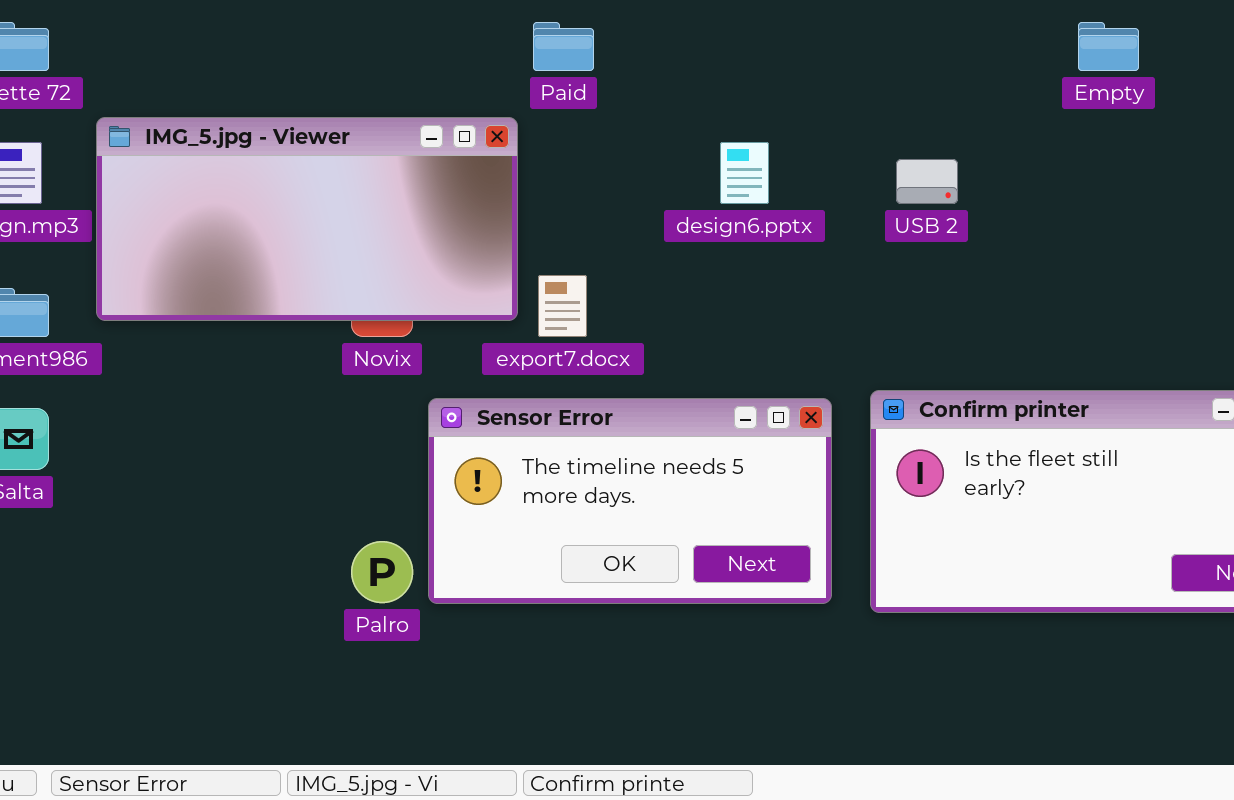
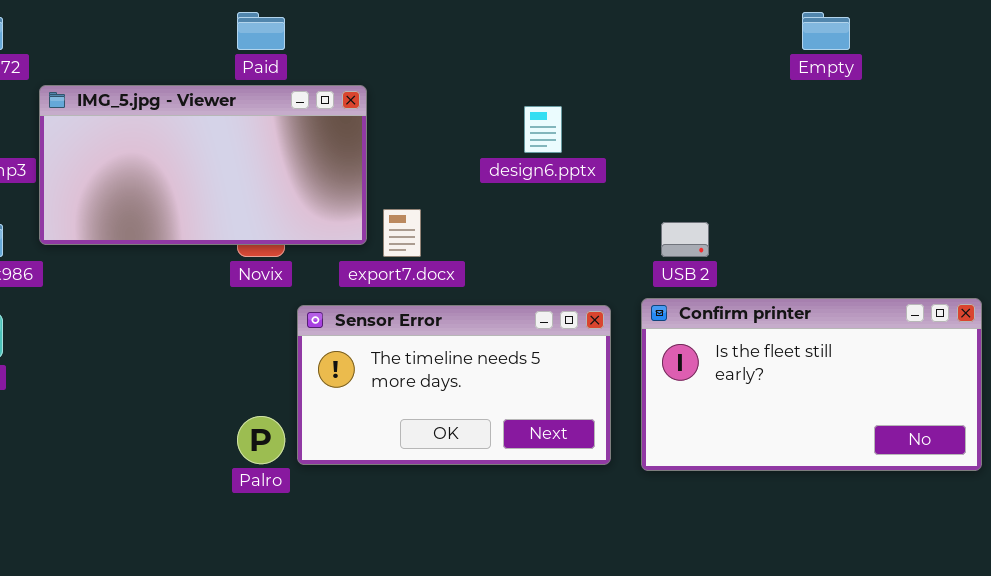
Paid: [533,22,594,71] -> [237,12,285,50], moved
USB 2: [896,159,958,204] -> [661,222,709,257], moved

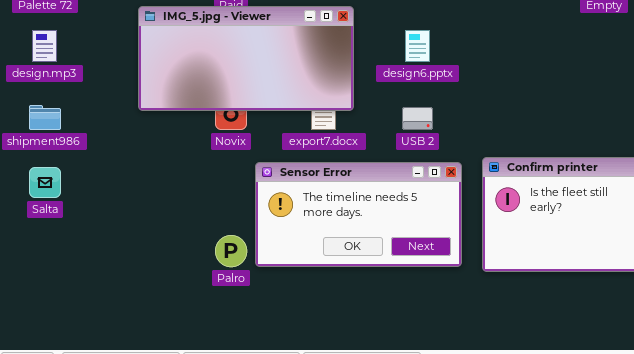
IMG_5.jpg - Viewer: [39,85,367,245] -> [138,6,354,111], moved
USB 2: [661,222,709,257] -> [402,107,433,130], moved

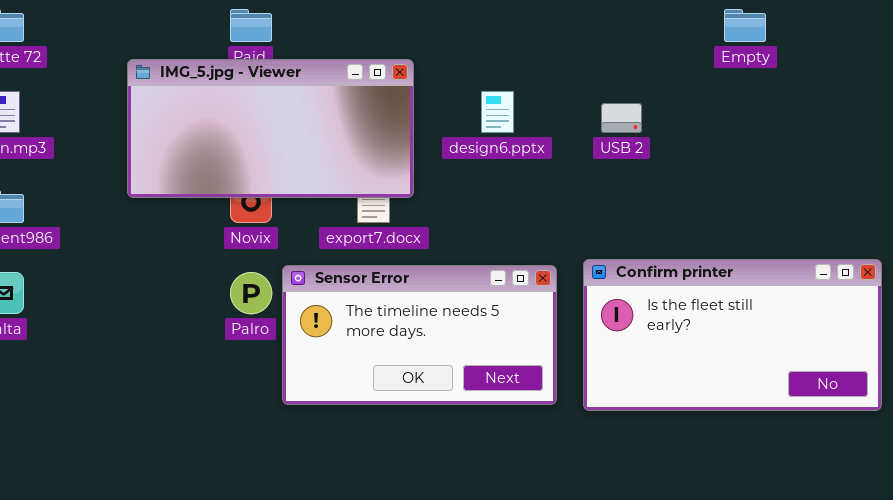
USB 2: [402,107,433,130] -> [601,103,642,133], moved
Palro: [215,235,247,267] -> [230,272,272,314], moved

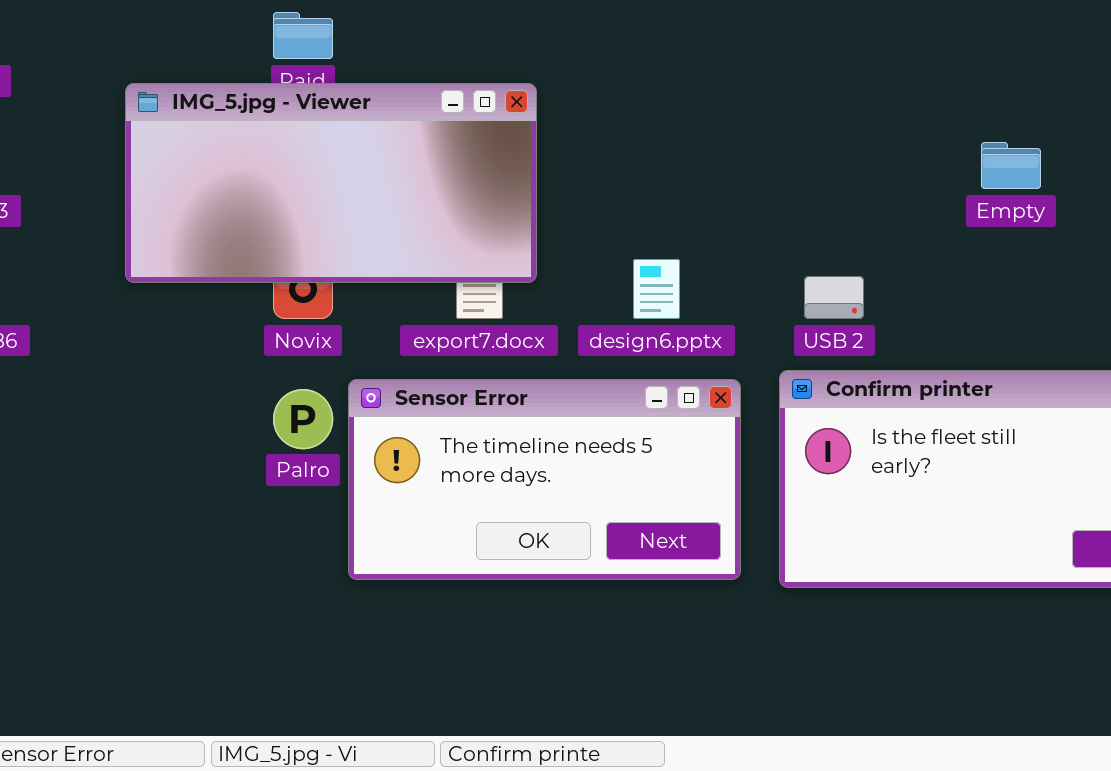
Empty: [724,9,766,42] -> [981,142,1041,189], moved
design6.pptx: [481,91,514,133] -> [633,259,680,319], moved
USB 2: [601,103,642,133] -> [804,276,864,319], moved

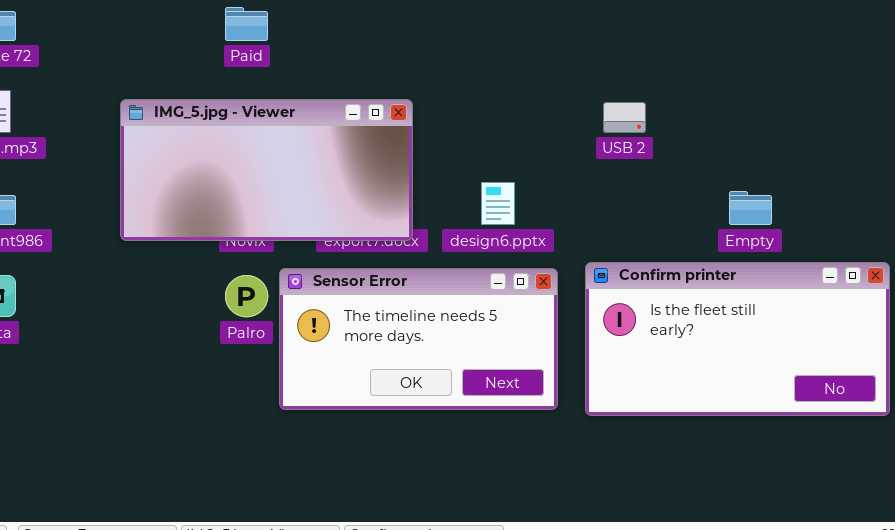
IMG_5.jpg - Viewer: [125,83,537,283] -> [120,99,413,241], moved
Empty: [981,142,1041,189] -> [729,191,772,225], moved
USB 2: [804,276,864,319] -> [603,102,646,133], moved

